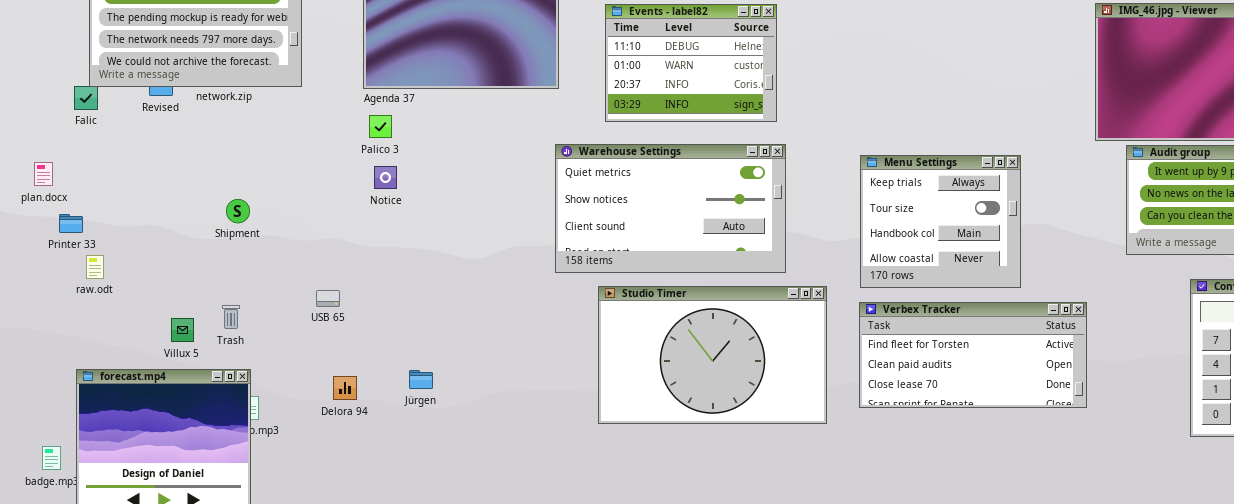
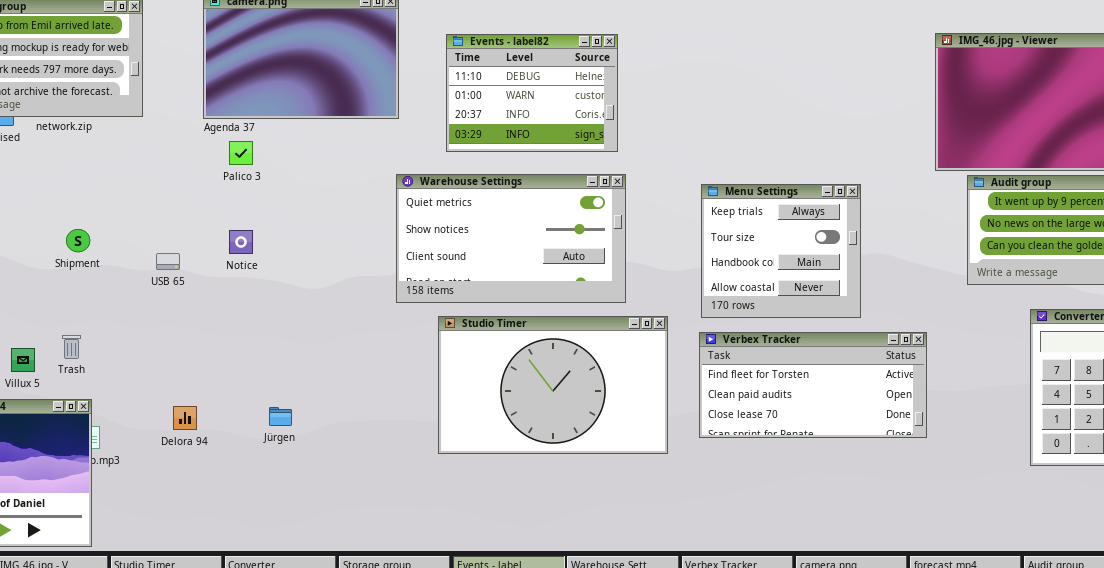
Palico 3: [369,115,392,138] -> [229,141,253,165], moved
Notice: [374,166,397,189] -> [229,230,253,254], moved
USB 65: [316,290,340,307] -> [156,253,180,270], moved
Jürgen: [409,370,433,389] -> [269,407,292,426], moved

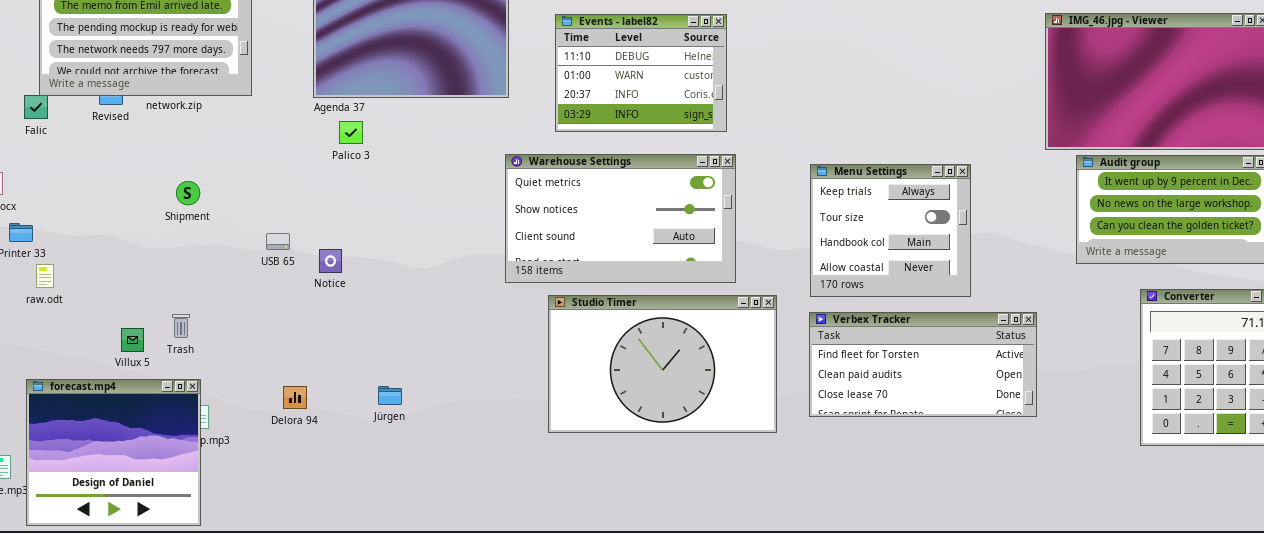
Shipment: [66,229,90,252] -> [176,181,200,205], moved
Notice: [229,230,253,254] -> [319,249,342,273], moved

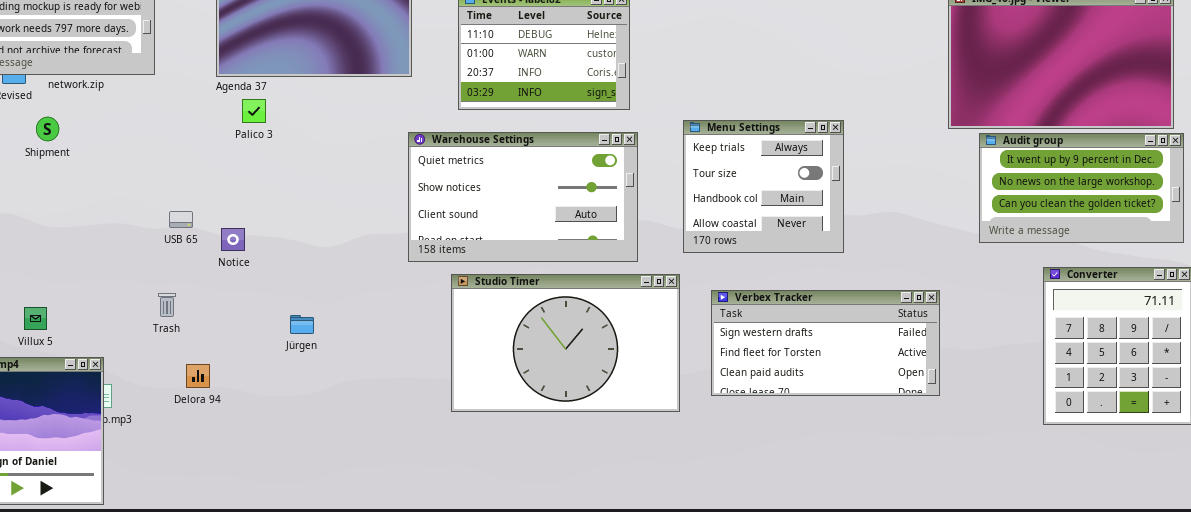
Menu Settings: [810,164,971,297] -> [683,120,844,253], moved
Shipment: [176,181,200,205] -> [36,117,59,141], moved
Verbex Tracker: [809,312,1037,417] -> [711,290,940,396], scrolled up 1 row
Trash: [172,314,190,338] -> [158,293,176,317], moved
Jürgen: [378,386,402,405] -> [290,315,314,334], moved

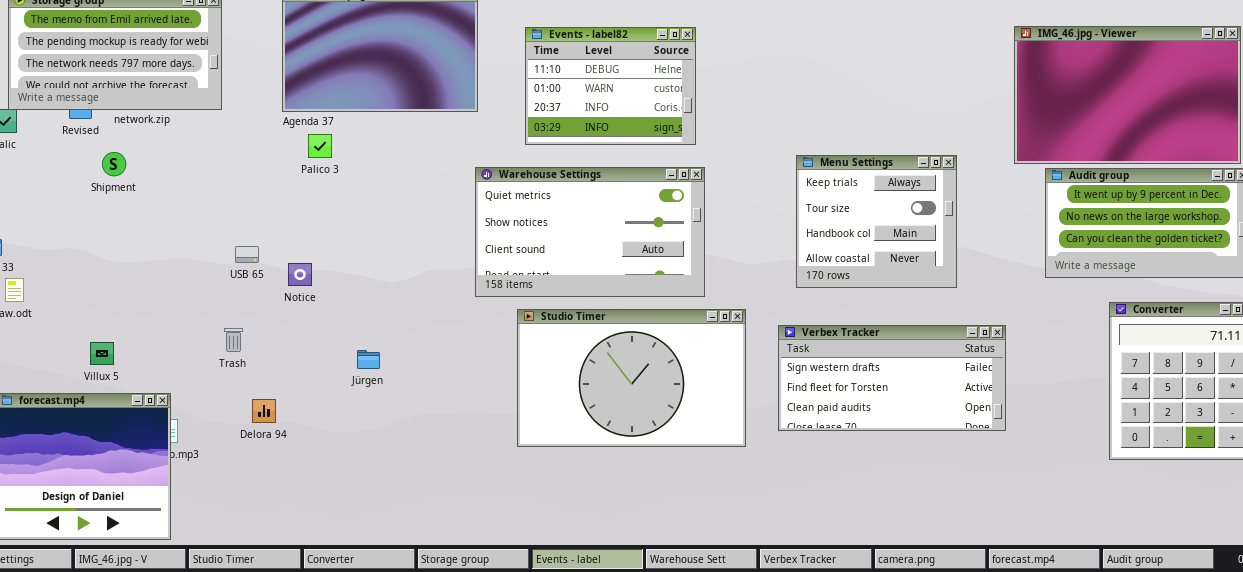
Menu Settings: [683,120,844,253] -> [796,155,957,288], moved

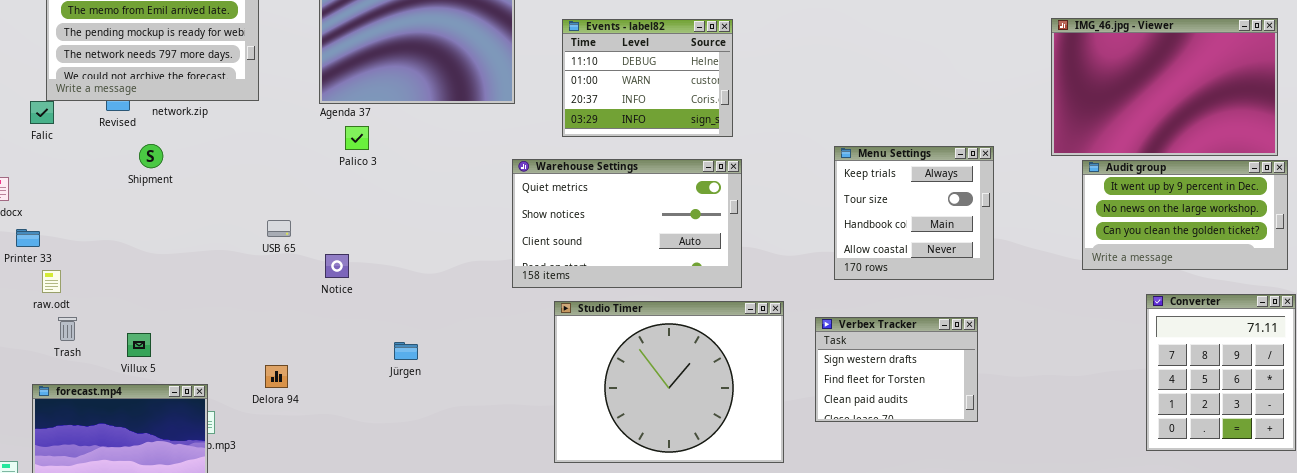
USB 65: [235,246,259,263] -> [267,220,291,237], moved
Studio Timer: [517,309,746,447] -> [554,301,784,463], resized
Verbex Tracker: [778,325,1006,431] -> [815,317,978,422], resized
Trash: [224,328,243,352] -> [58,317,77,341], moved
Delora 94: [252,399,276,423] -> [265,365,288,388], moved

